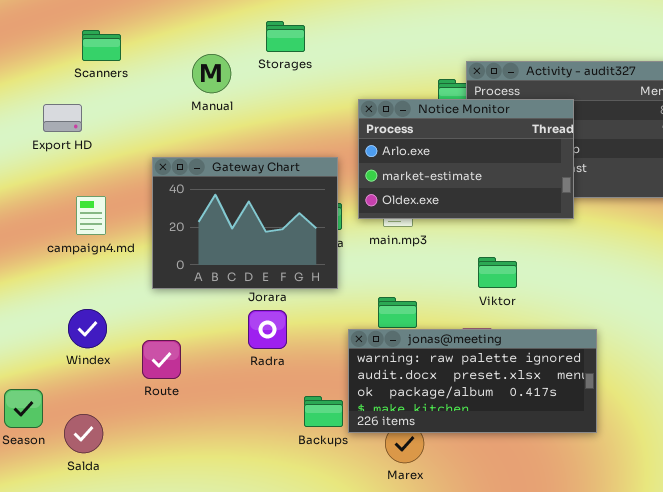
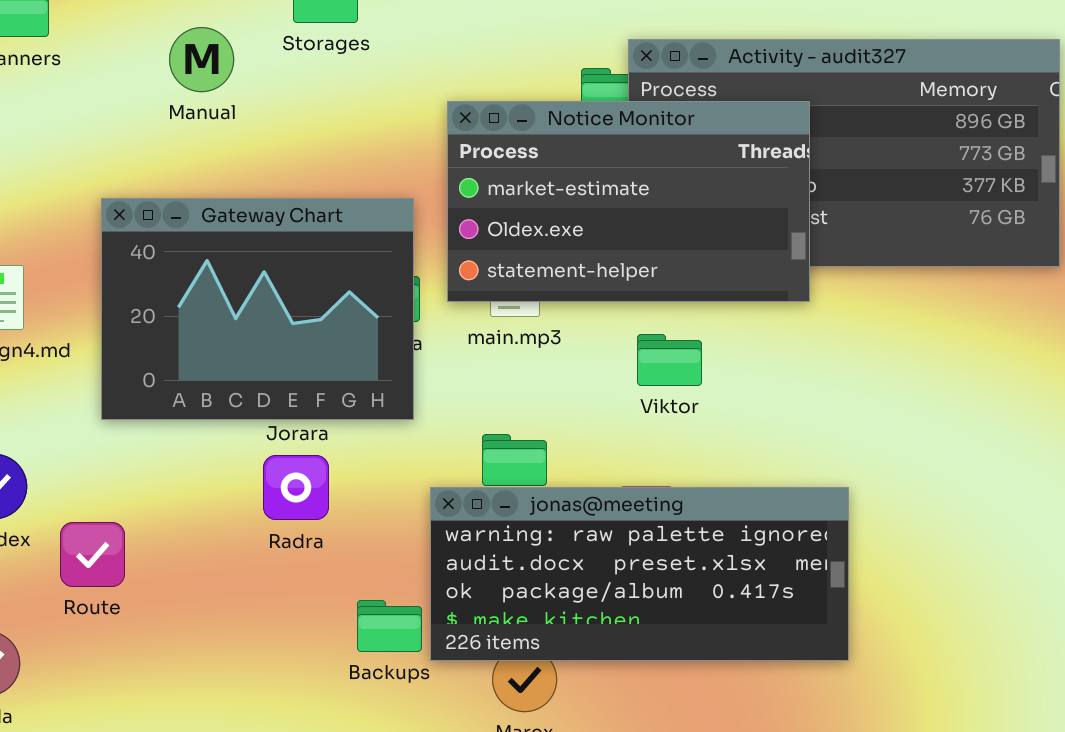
Notice Monitor: [358,99,574,219] -> [447,101,810,302], scrolled down 1 row
Viktor: [478,257,517,288] -> [637,334,702,386], moved
Route: [142,340,181,379] -> [60,522,125,587], moved

